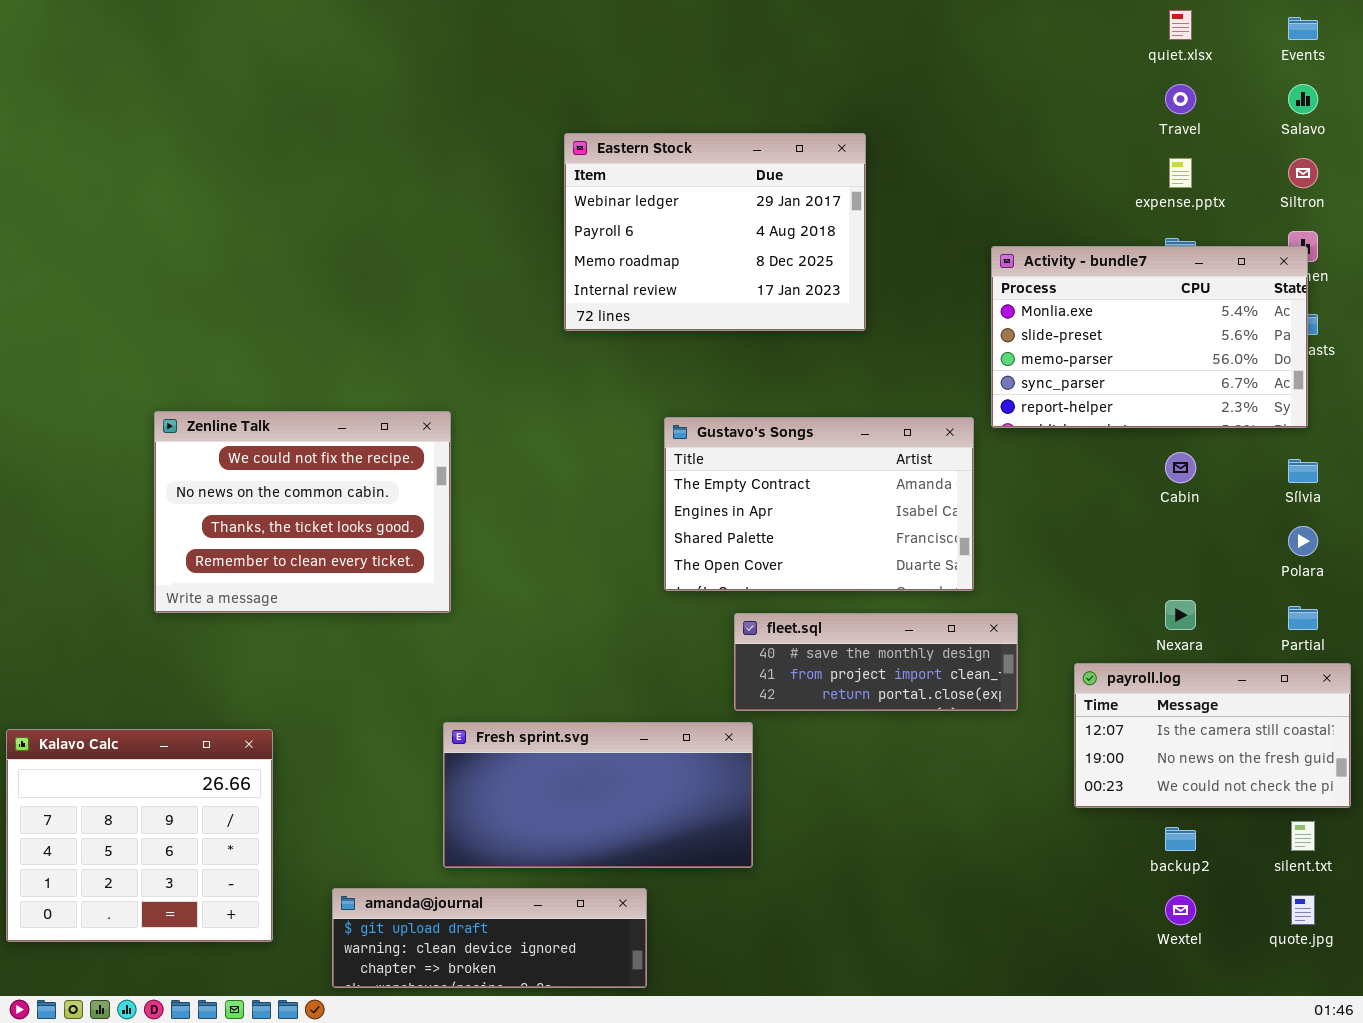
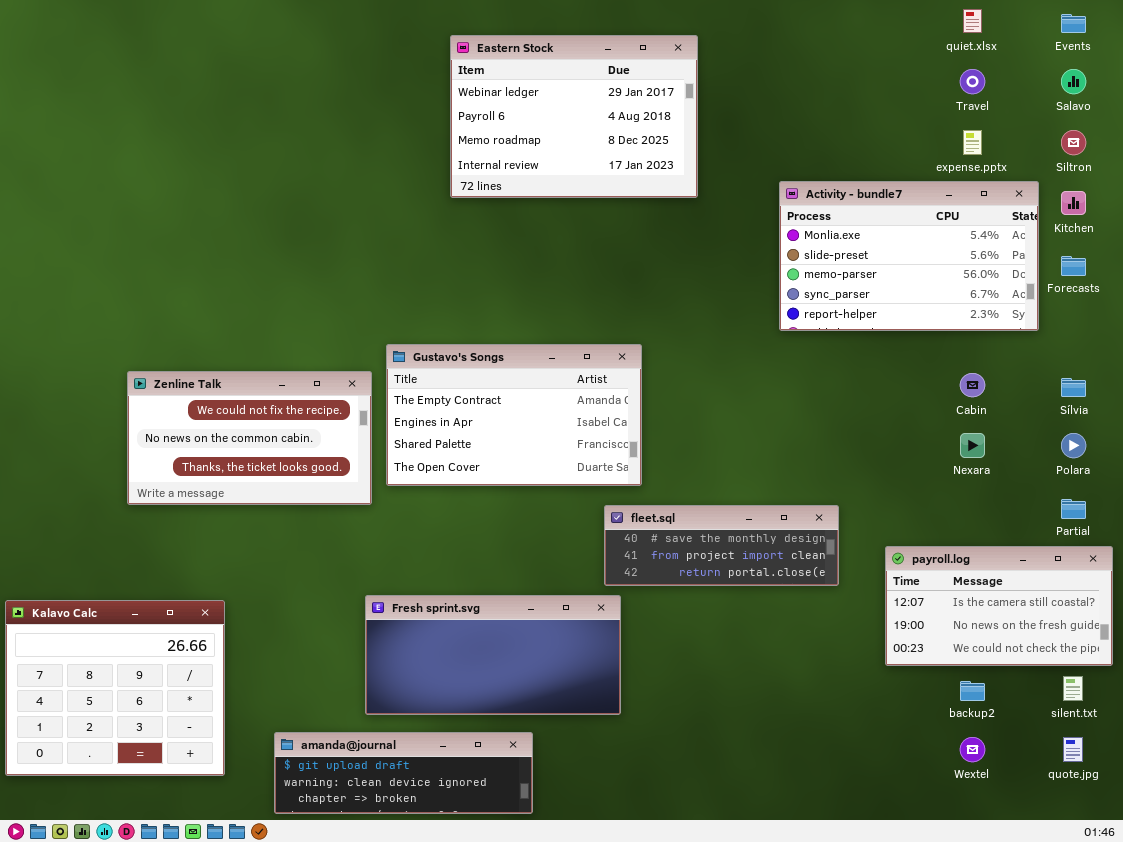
Eastern Stock: [564,133,866,331] -> [450,35,698,198], moved
Activity - bundle7: [991,246,1308,428] -> [779,181,1039,331], moved
Zenline Talk: [154,411,451,613] -> [127,371,372,505], resized
Gustavo's Songs: [664,417,974,591] -> [386,344,642,486], moved
Nexara: [1165,600,1196,630] -> [960,433,985,458], moved

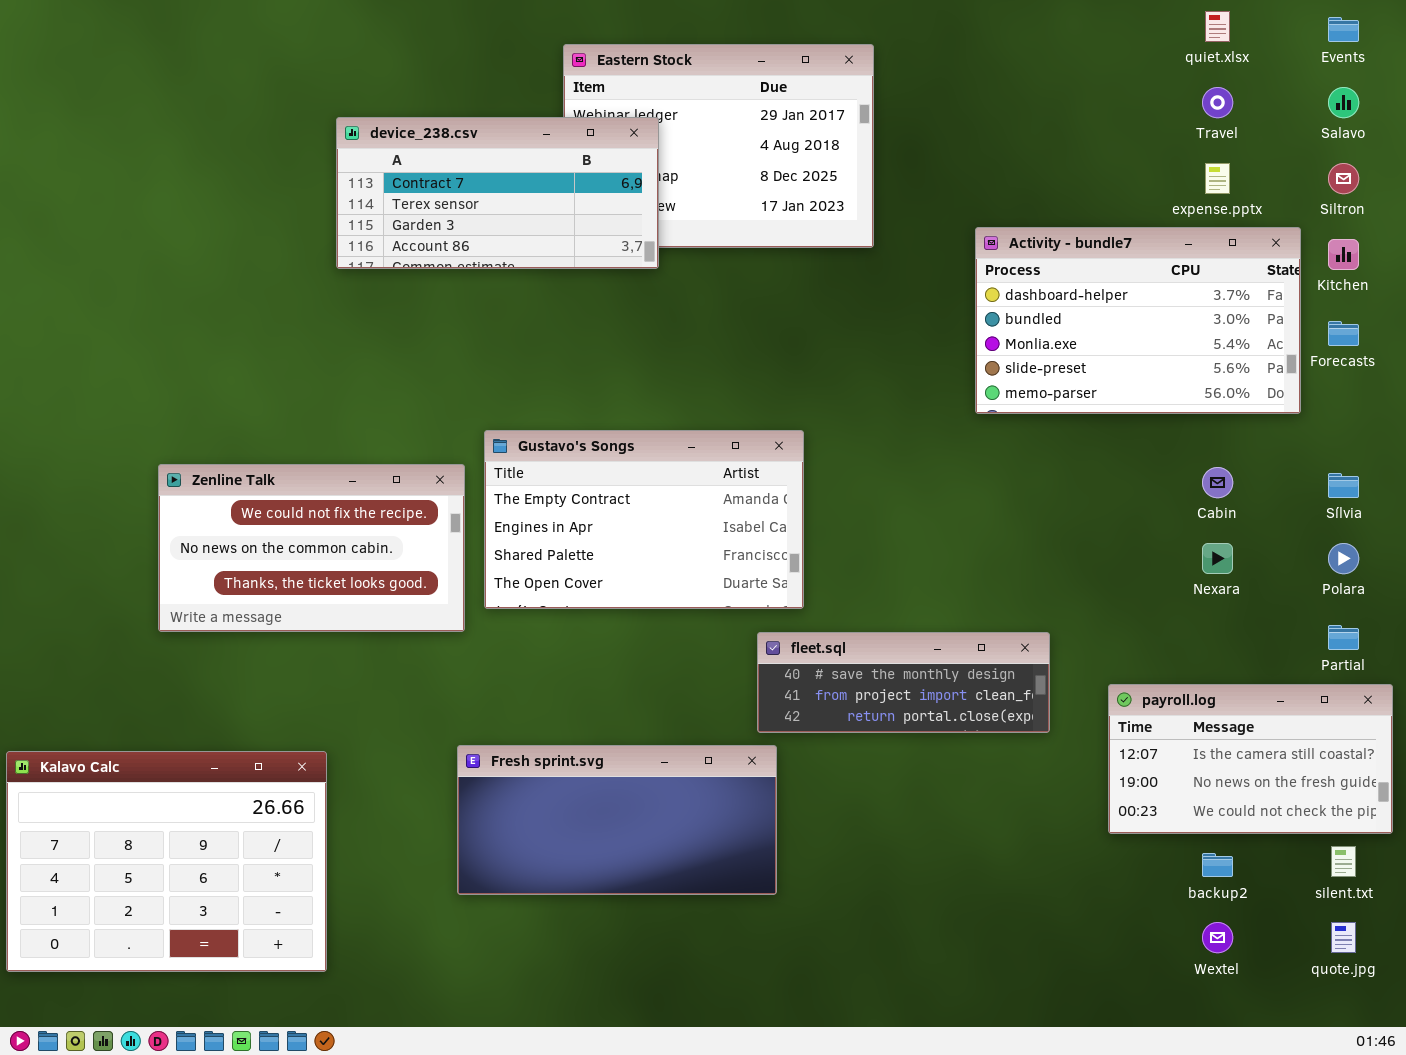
device_238.csv: none -> [336,117,659,269], opened
Activity - bundle7: [779,181,1039,331] -> [975,227,1301,414], scrolled up 2 rows
Kalavo Calc: [5,600,225,776] -> [6,751,327,972], resized
amanda@journal: [274,732,533,814] -> none, closed

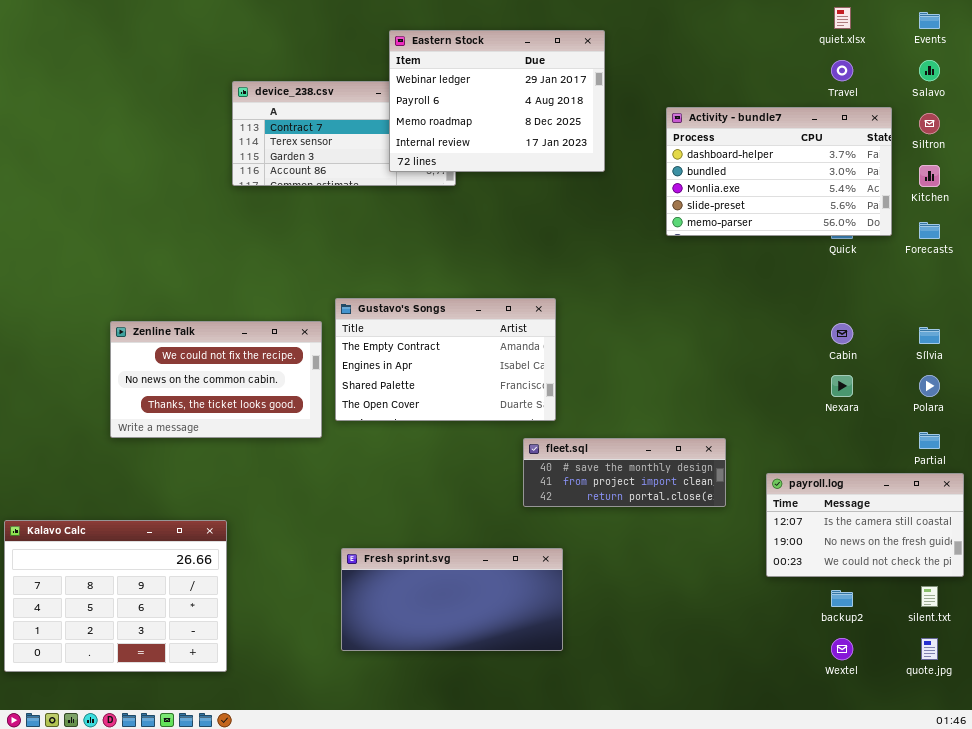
Eastern Stock: [563,44,874,248] -> [389,30,605,172], raised
Activity - bundle7: [975,227,1301,414] -> [666,107,892,236], moved
Fresh sprint.svg: [457,745,777,895] -> [341,548,563,651], moved

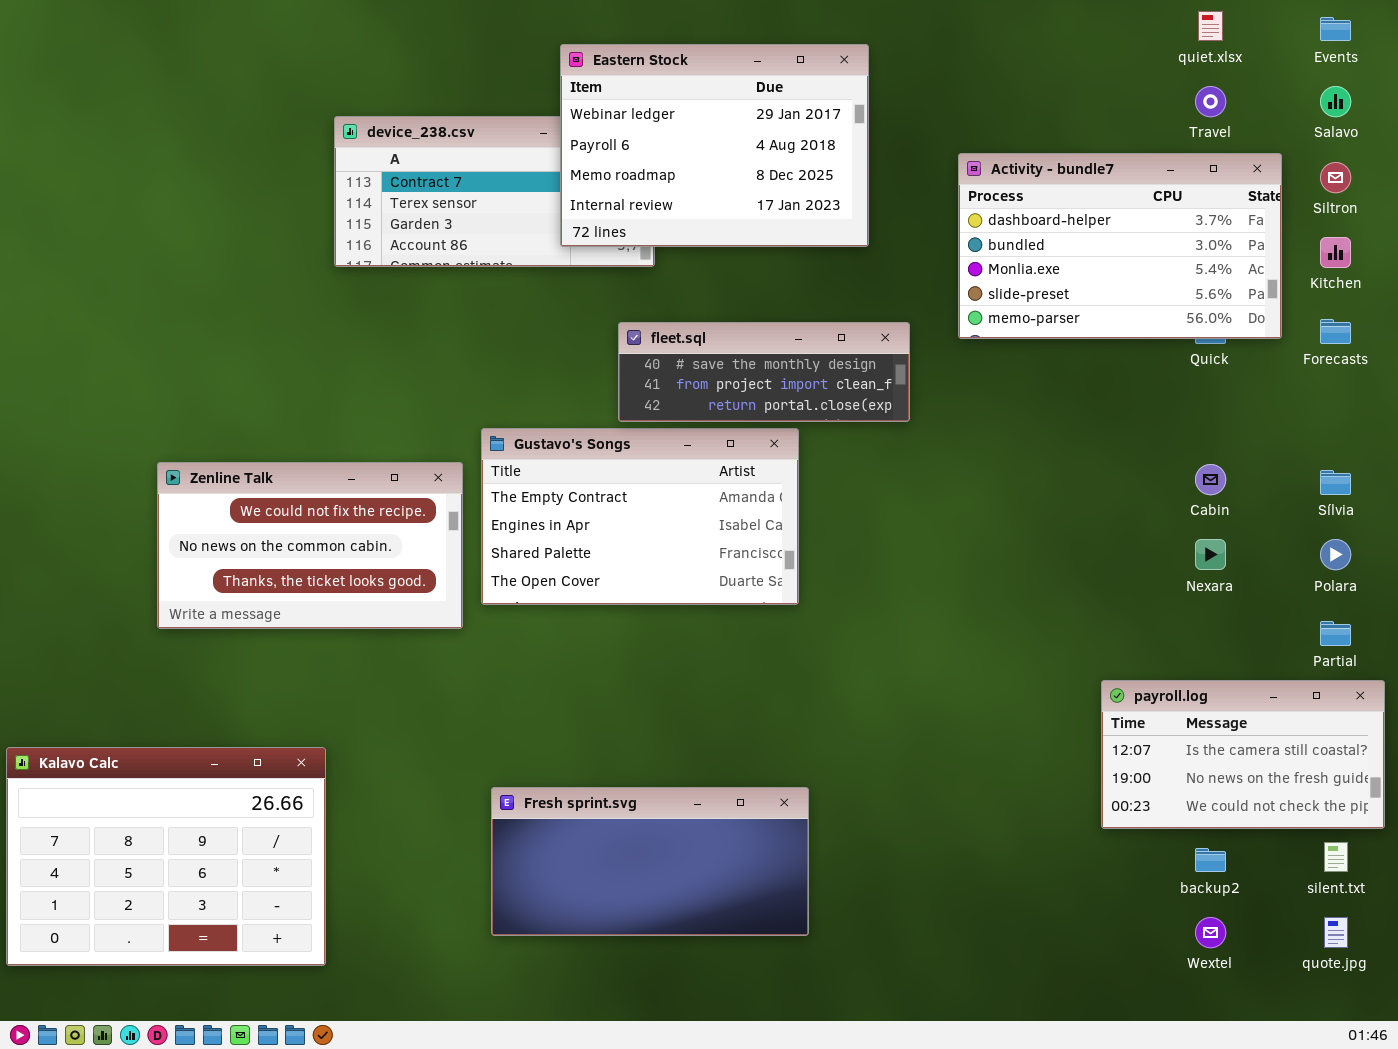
fleet.sql: [523,438,726,507] -> [618,322,910,422], moved

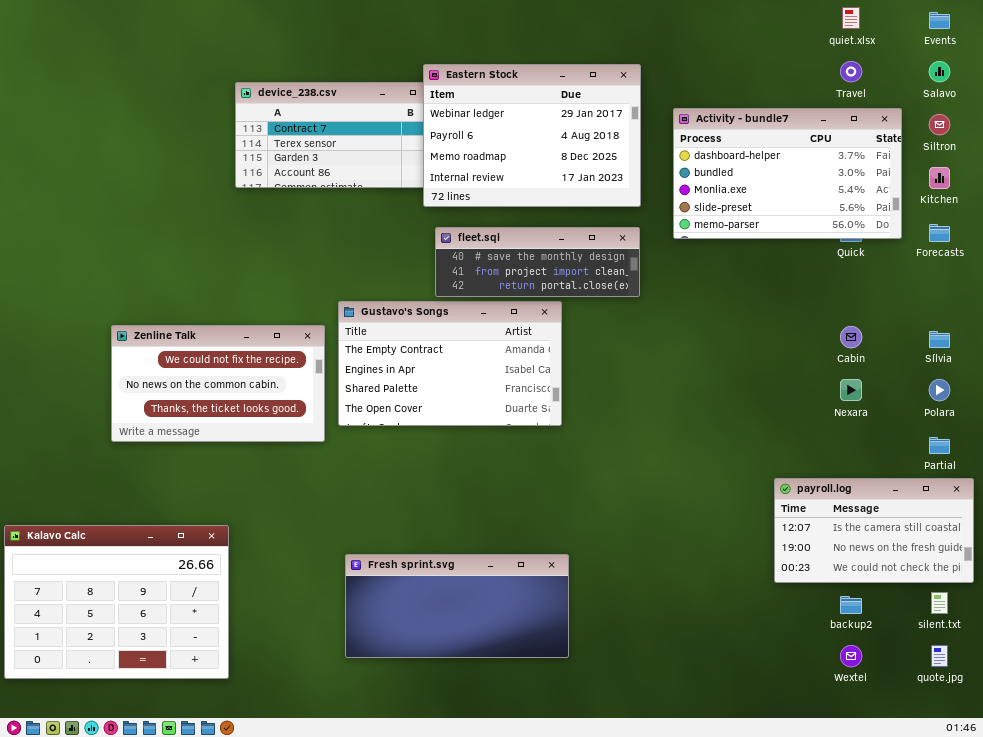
Eastern Stock: [560,44,869,247] -> [423,64,641,207], moved

